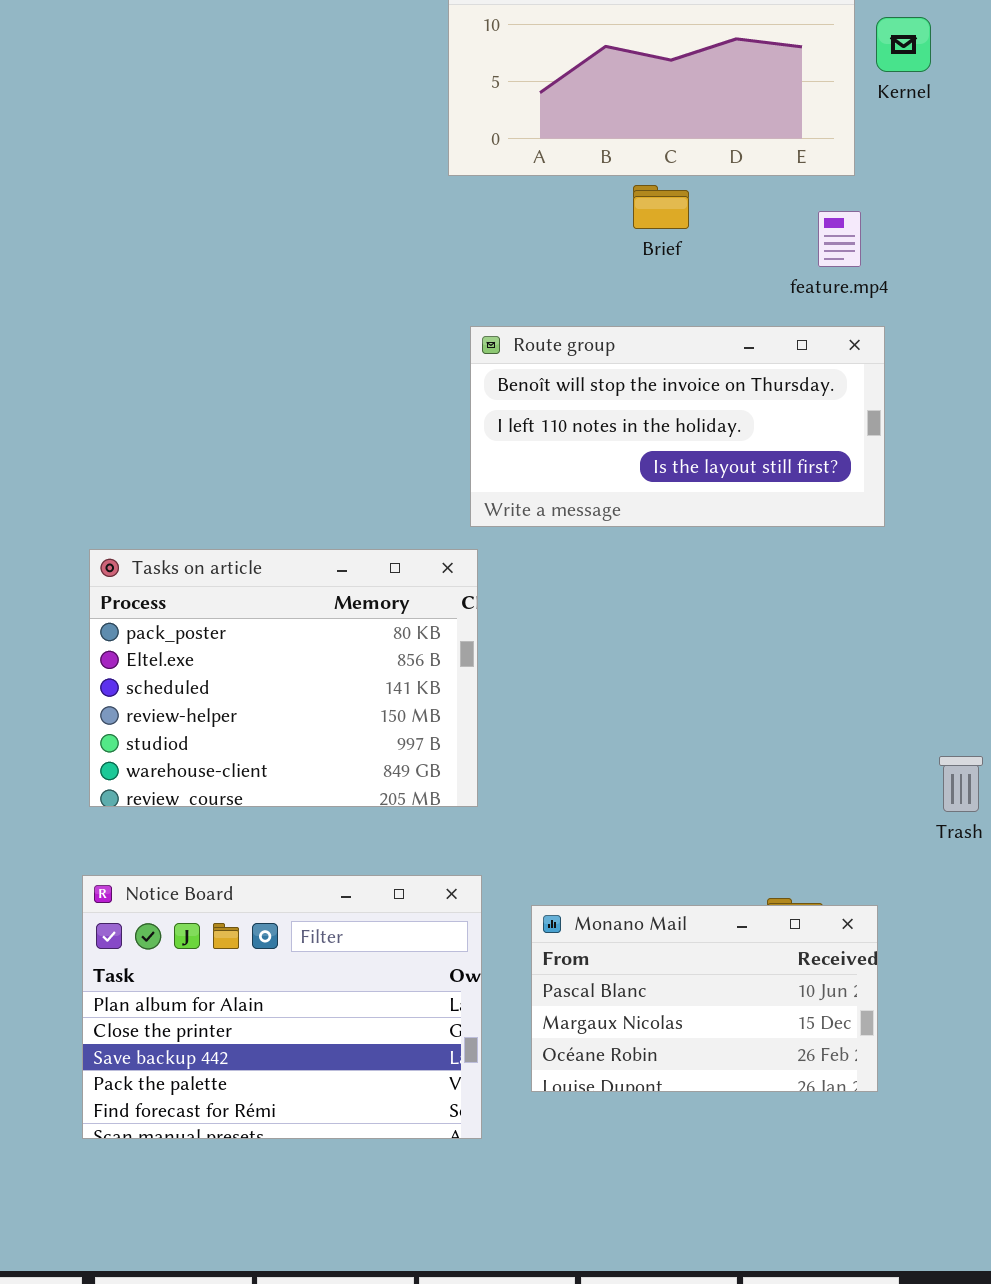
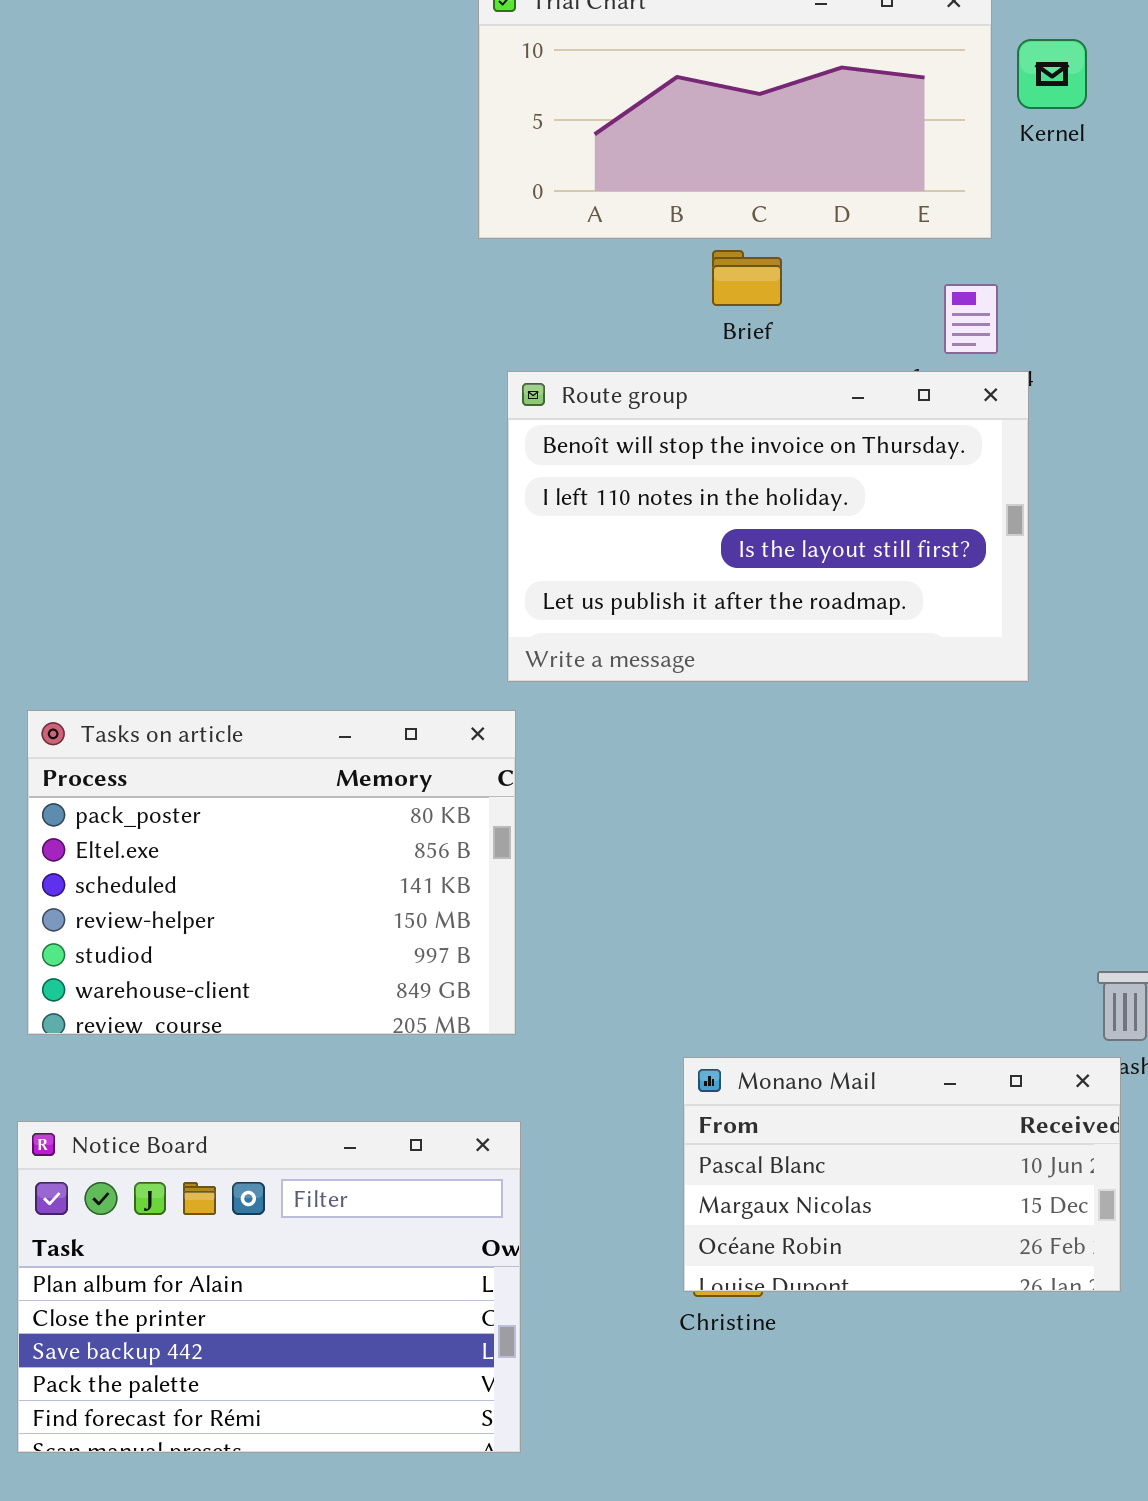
Route group: [470,326,885,527] -> [507,371,1029,682], resized
Monano Mail: [531,905,878,1092] -> [683,1057,1121,1292], moved

